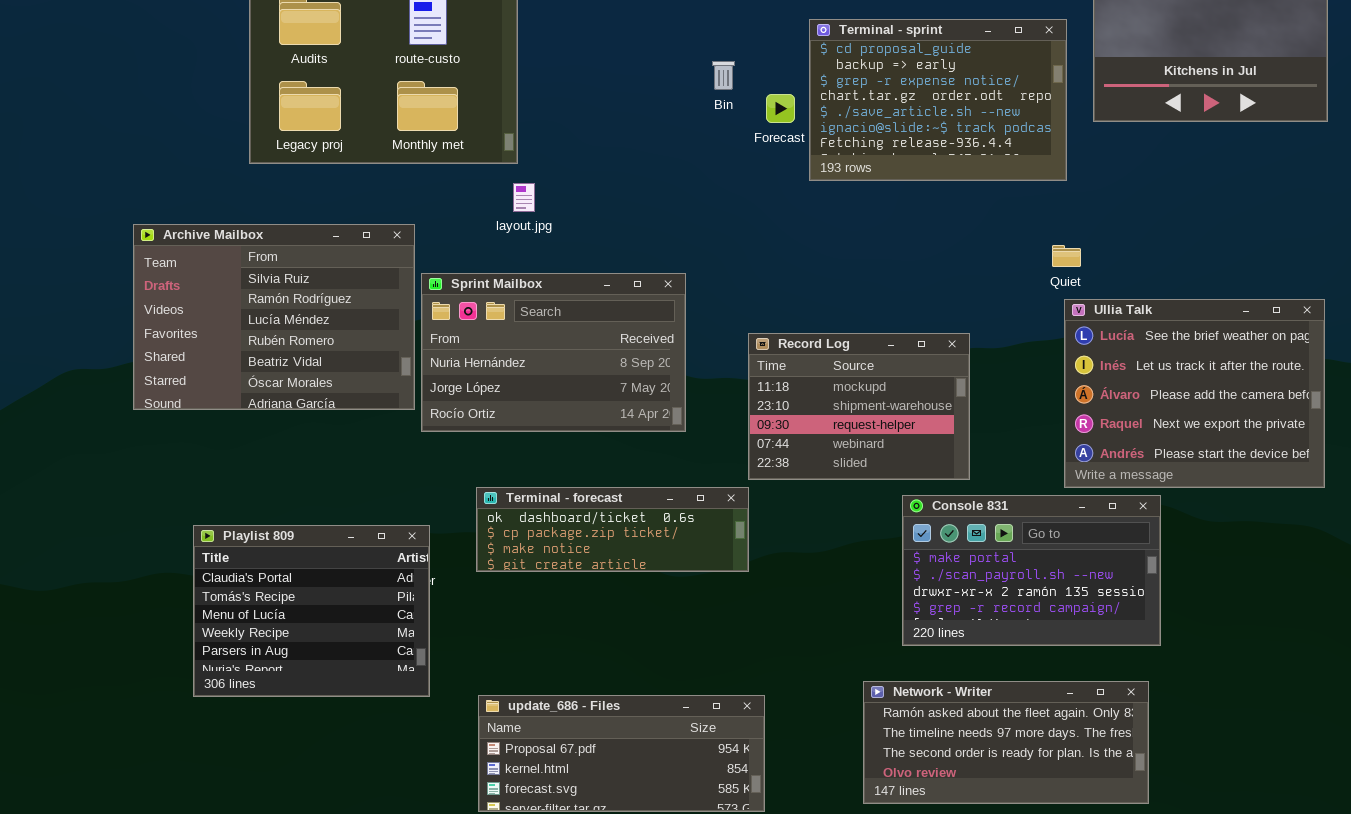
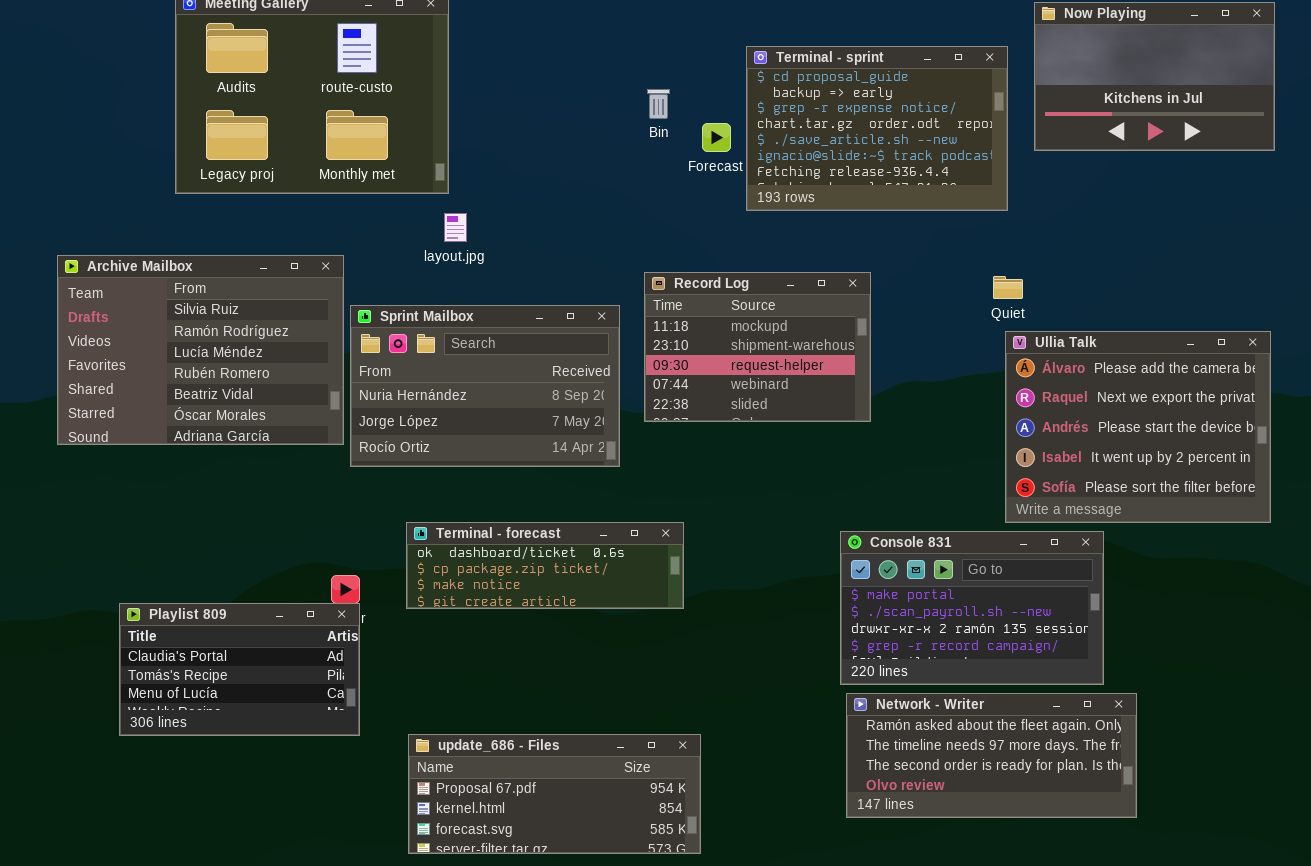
Ullia Talk: [1064,299,1325,488] -> [1005,331,1271,523], scrolled down 2 rows
Record Log: [748,333,970,480] -> [644,272,871,422], moved
Playlist 809: [193,525,430,697] -> [119,603,360,736], resized
Network - Writer: [863,681,1149,804] -> [846,693,1137,818], moved

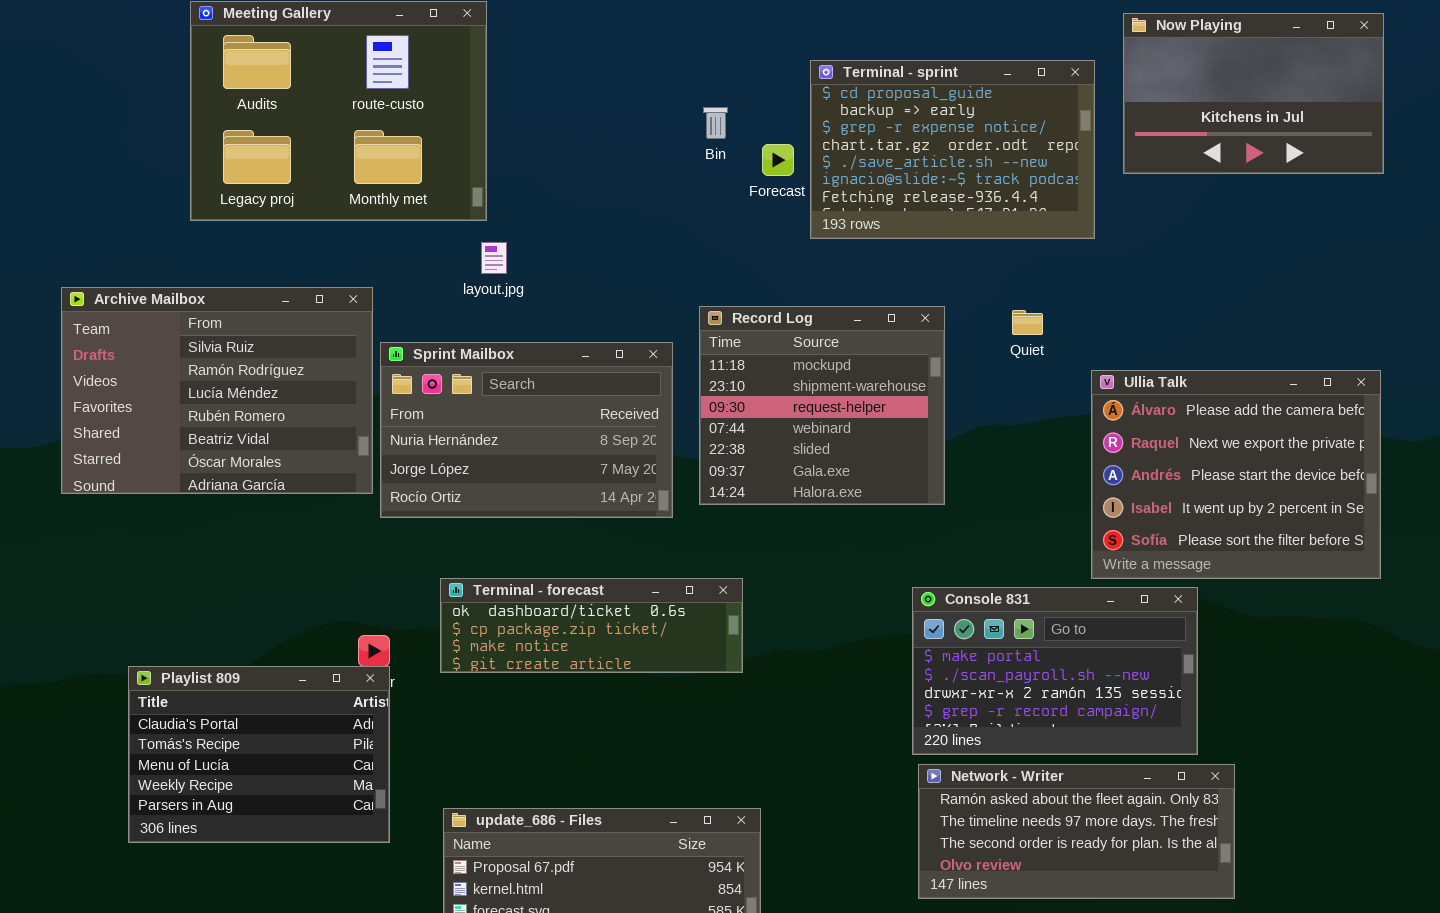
Record Log: [644,272,871,422] -> [699,306,945,505], resized
Quiet: [993,276,1023,299] -> [1012,310,1043,335], moved
Playlist 809: [119,603,360,736] -> [128,666,390,843], resized

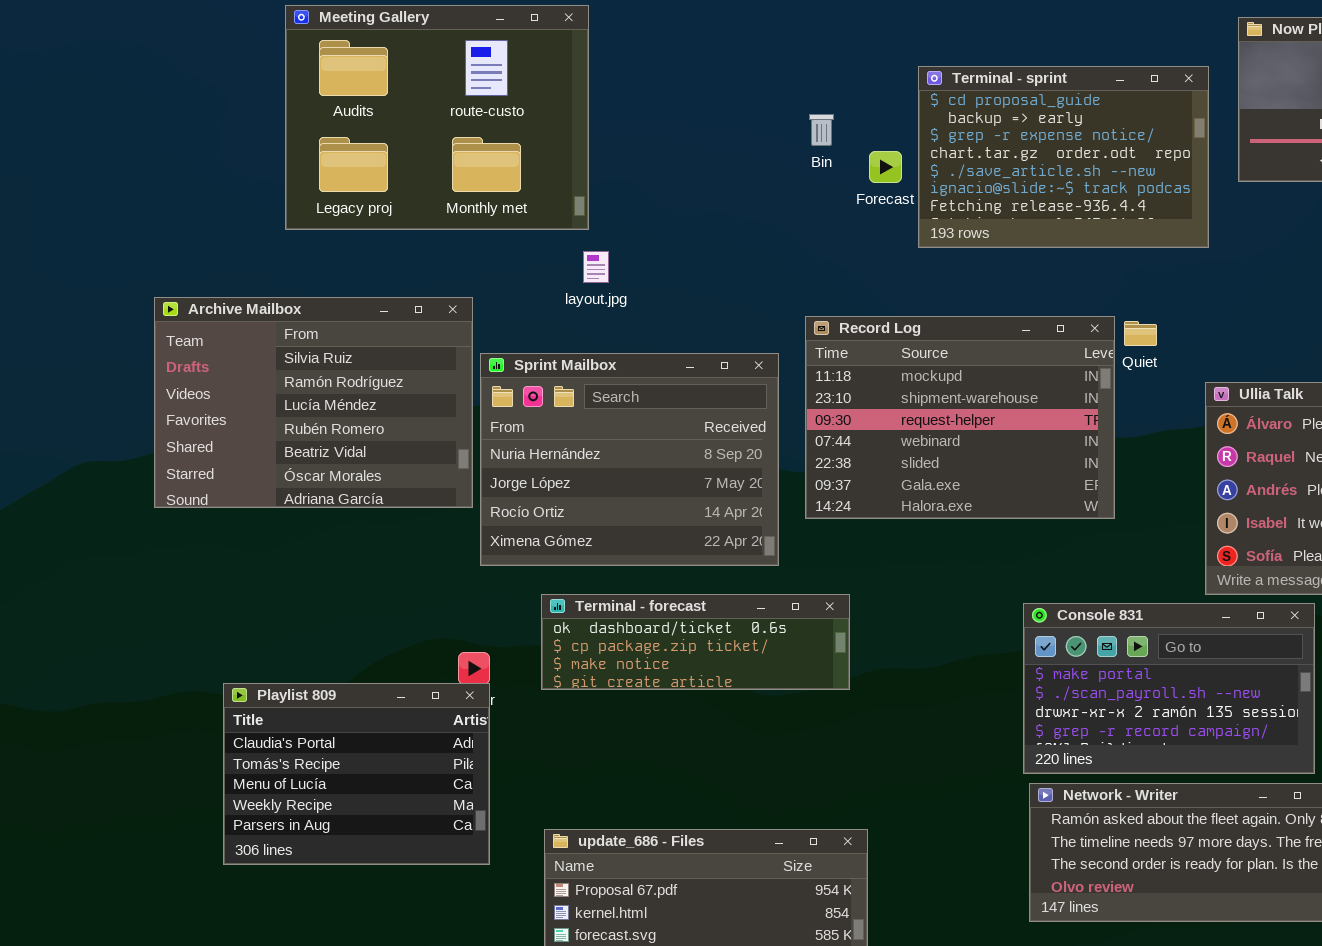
Record Log: [699,306,945,505] -> [805,316,1115,519], resized
Sprint Mailbox: [380,342,673,518] -> [480,353,779,566], resized

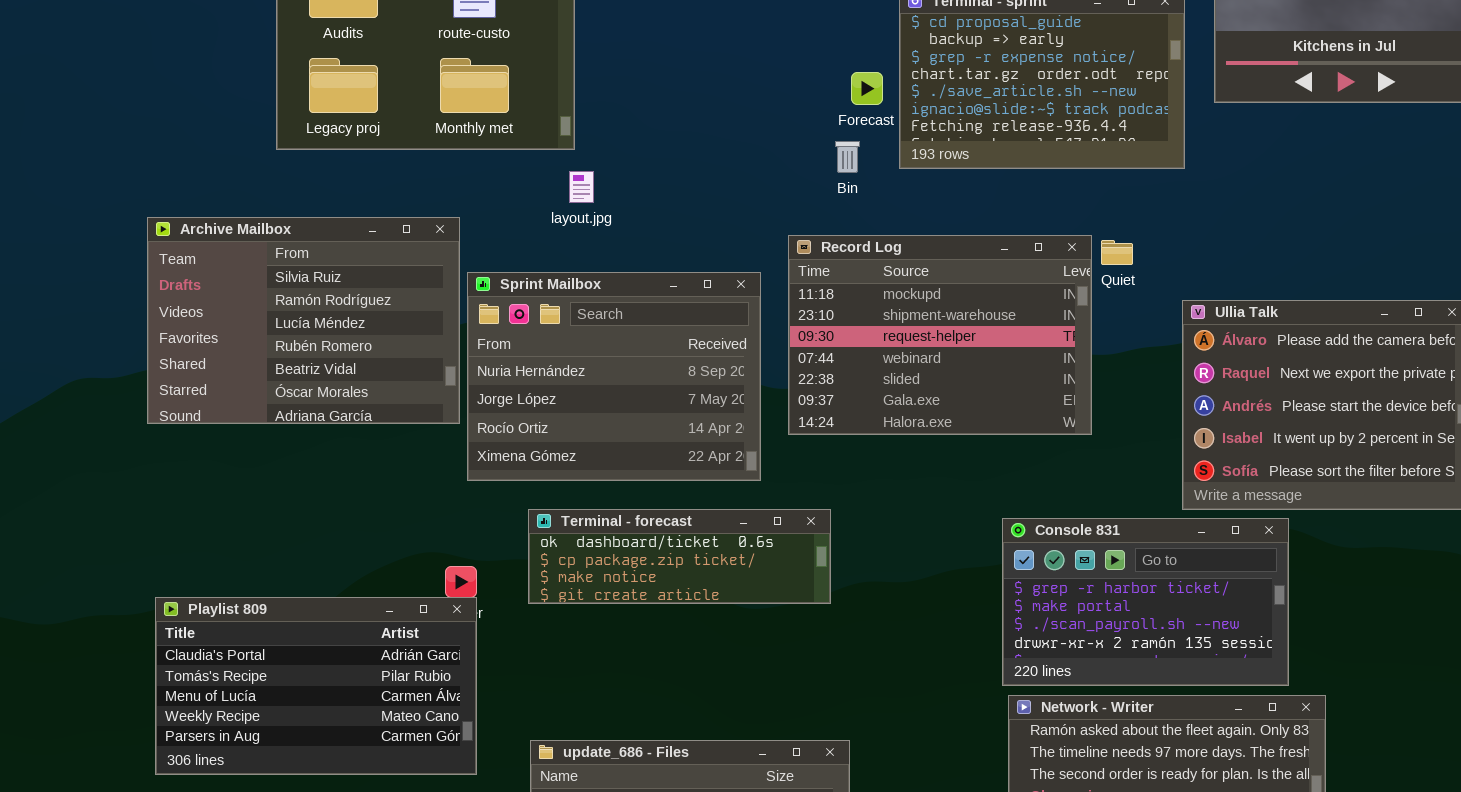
Bin: [809,114,834,146] -> [835,141,860,173], moved
Console 831: [1023,603,1315,774] -> [1002,518,1289,686], scrolled up 1 row
Playlist 809: [223,683,490,865] -> [155,597,477,775], resized

